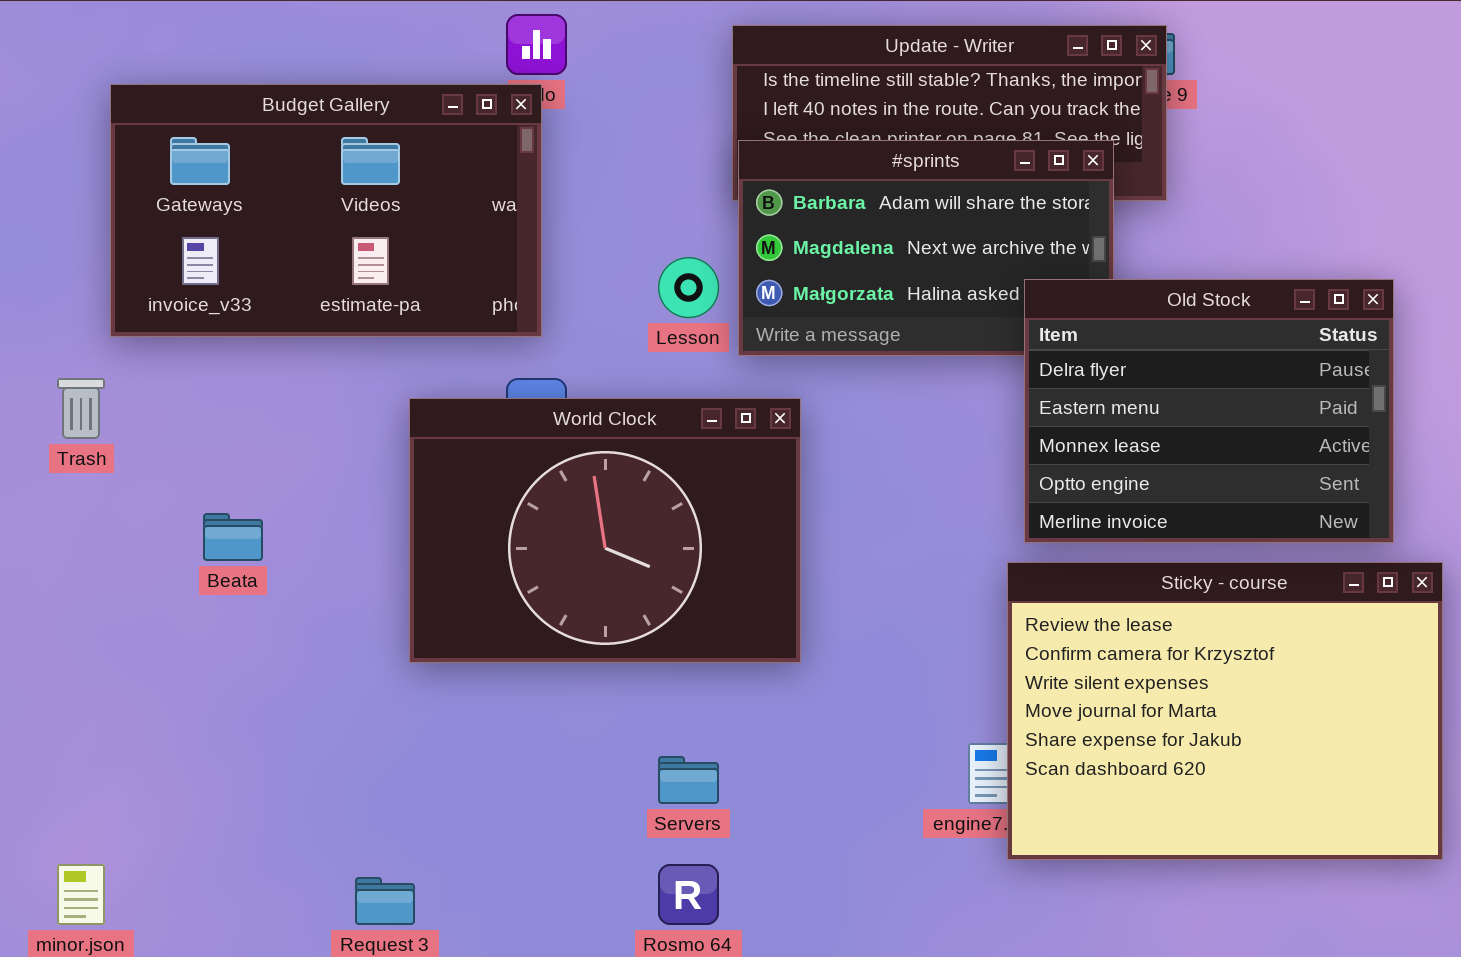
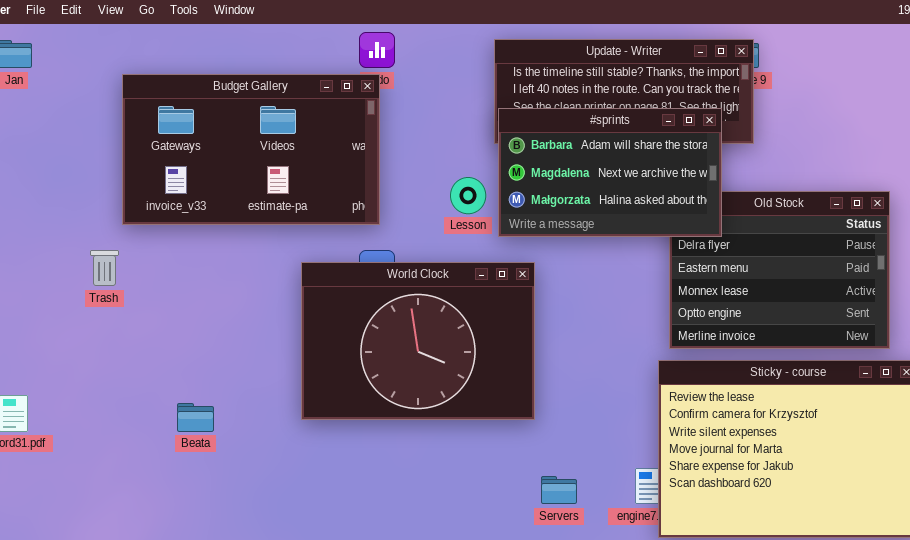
#sprints: [738,140,1114,356] -> [498,108,722,237], raised
Beata: [203,513,263,561] -> [177,403,214,432], moved
Servers: [658,756,719,804] -> [541,476,577,504], moved

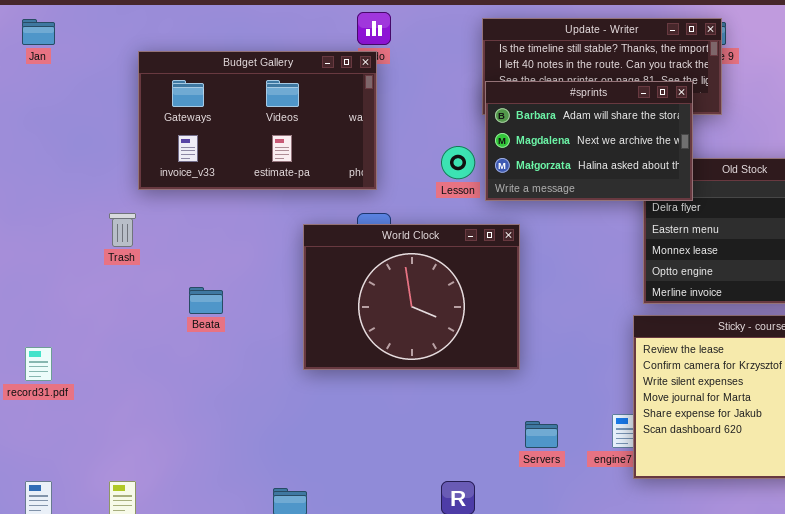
Beata: [177,403,214,432] -> [189,287,223,314], moved

